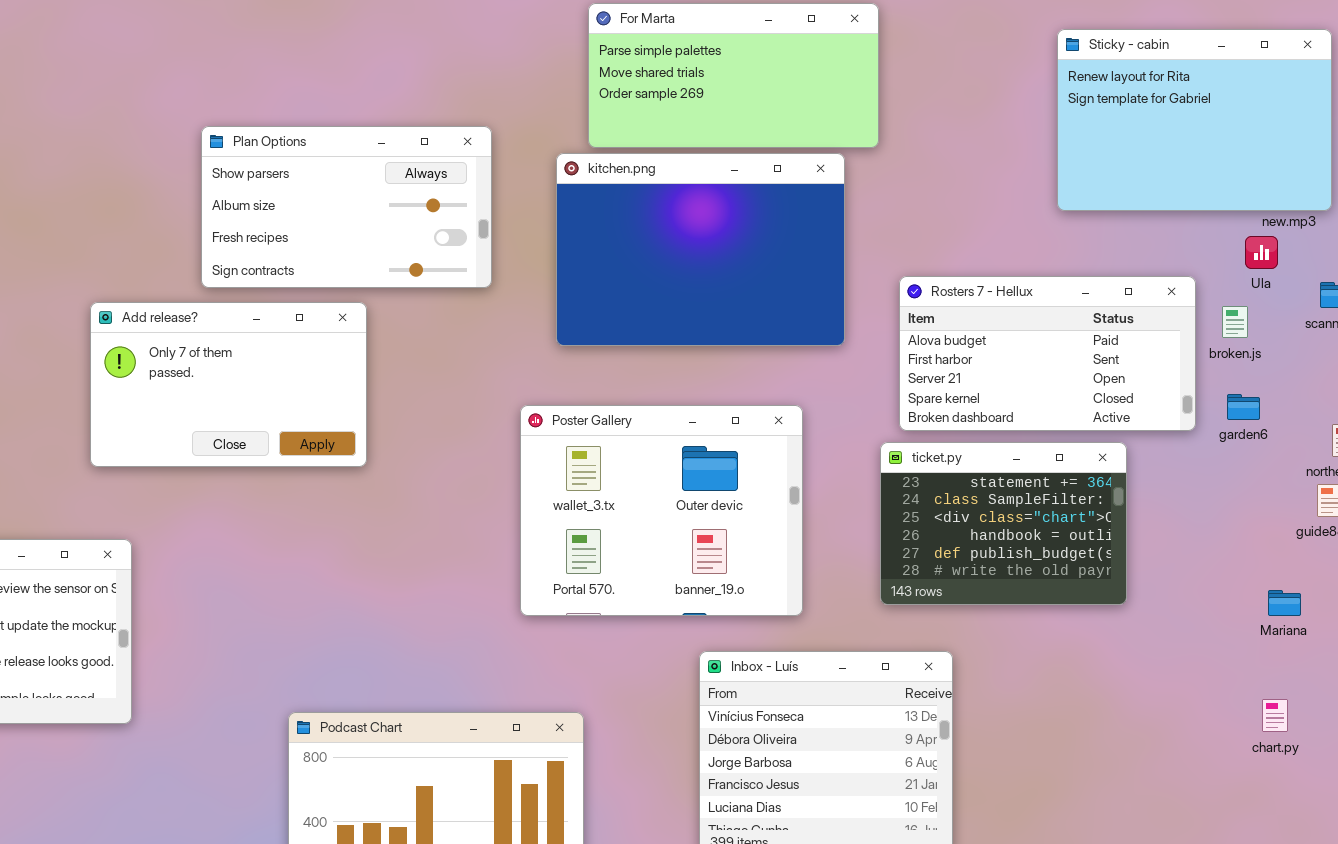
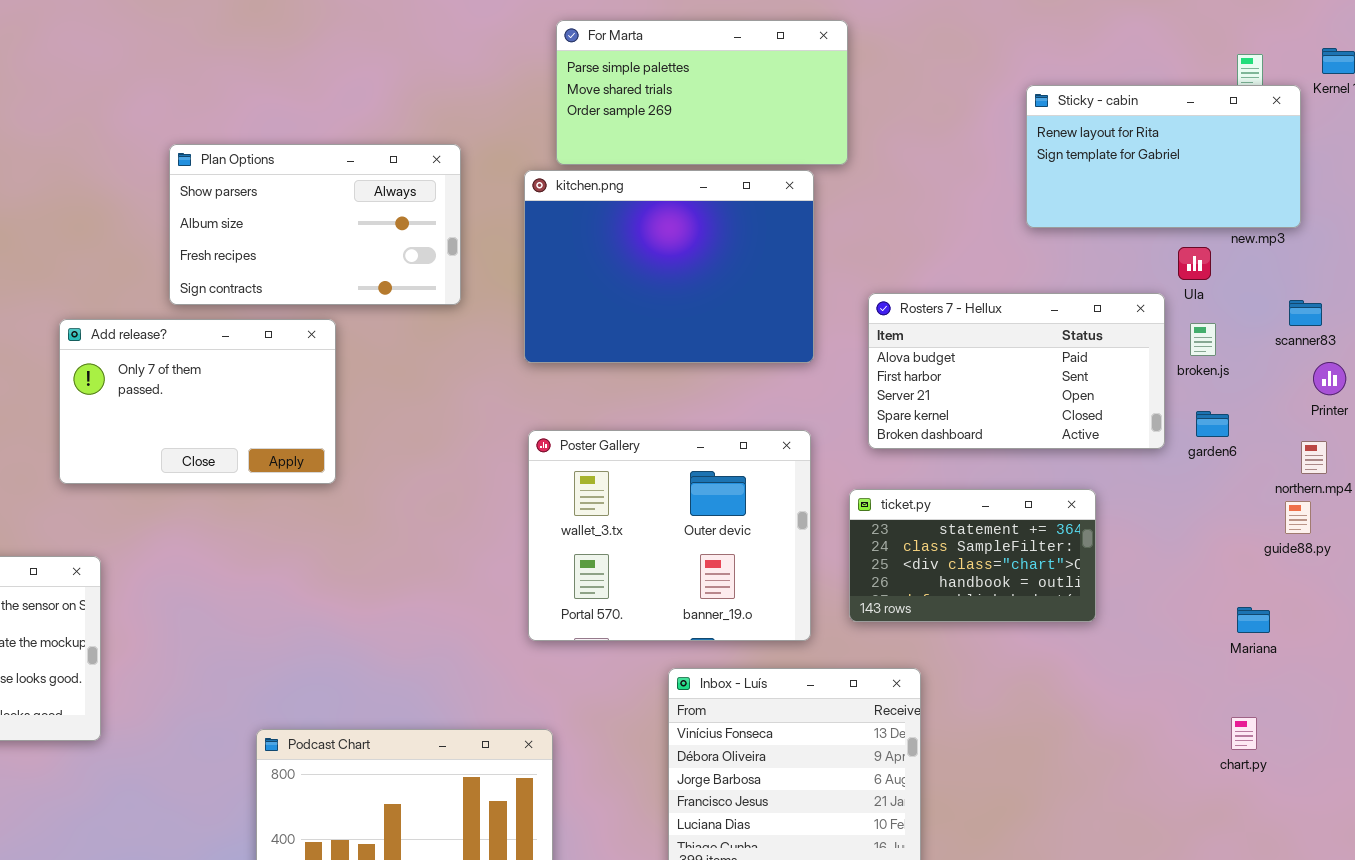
Sticky - cabin: [1057,29,1332,211] -> [1026,85,1301,228], resized
Ula: [1245,236,1278,269] -> [1178,247,1211,280], moved
Poster Gallery: [520,405,803,616] -> [528,430,811,641], moved
ticket.py: [880,442,1127,605] -> [849,489,1096,622], resized

